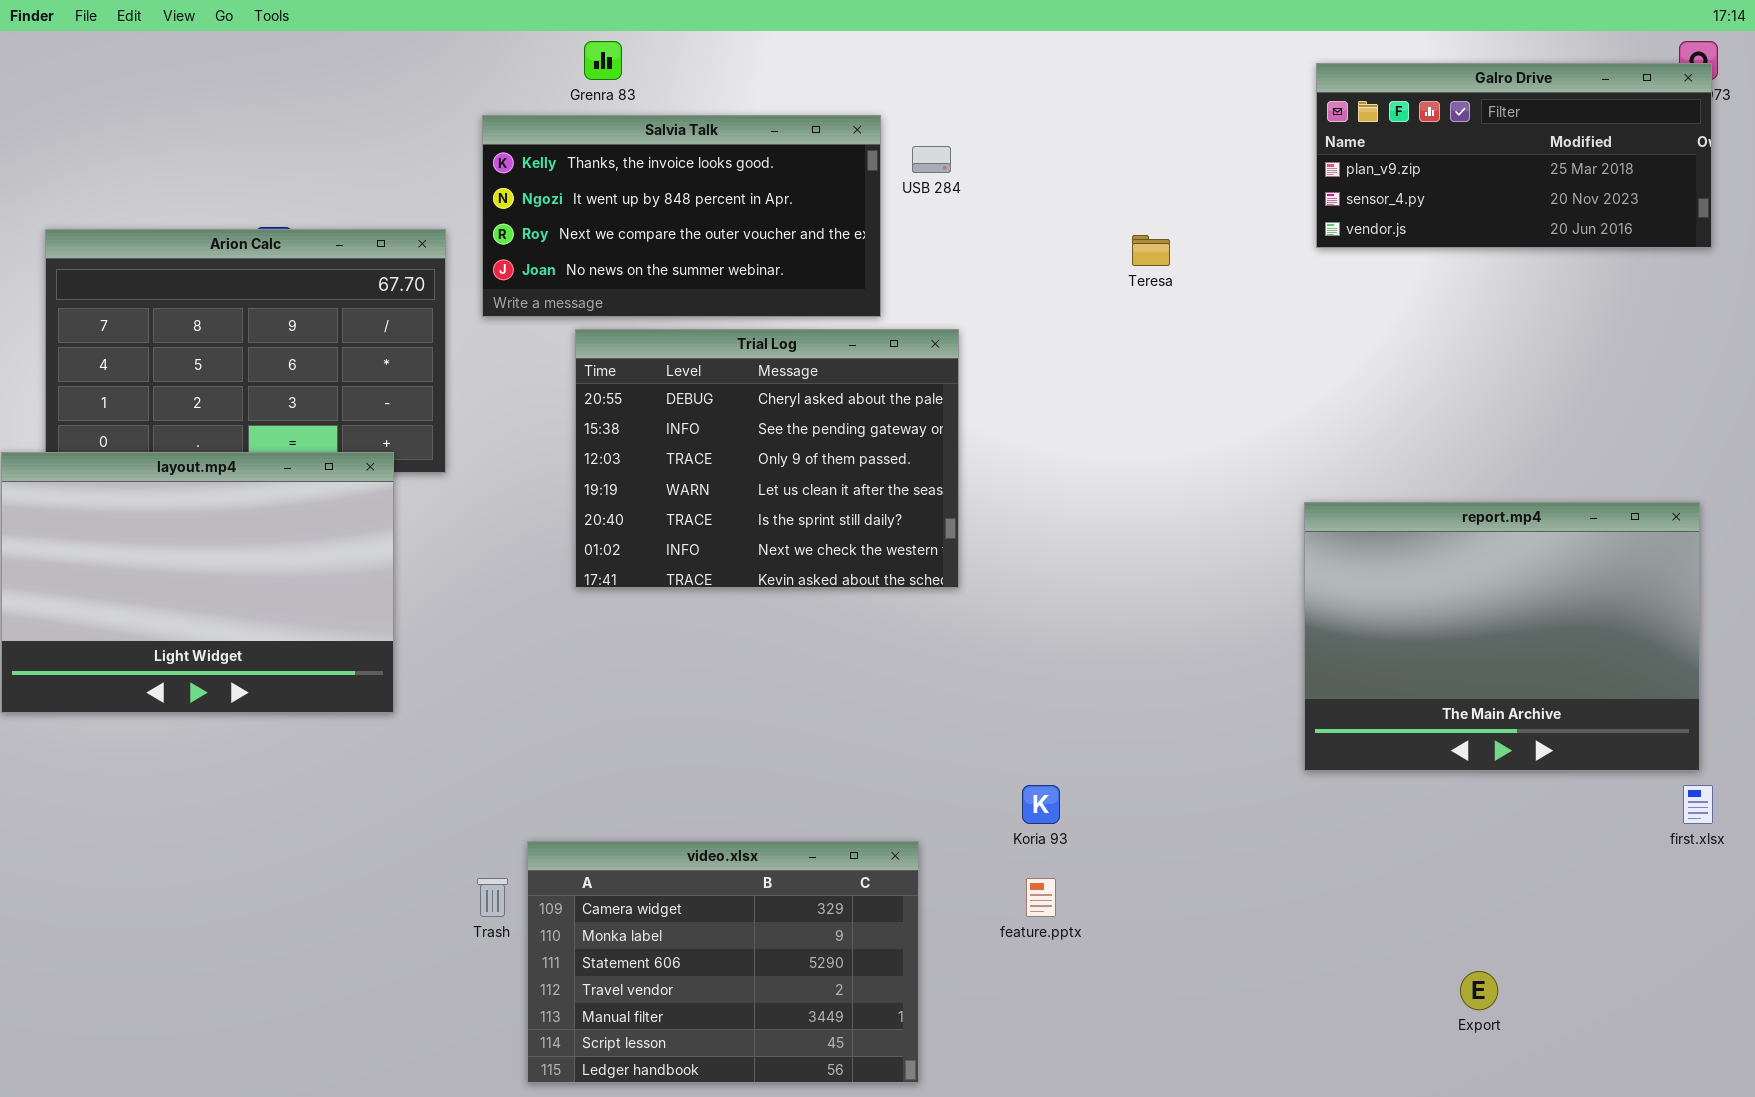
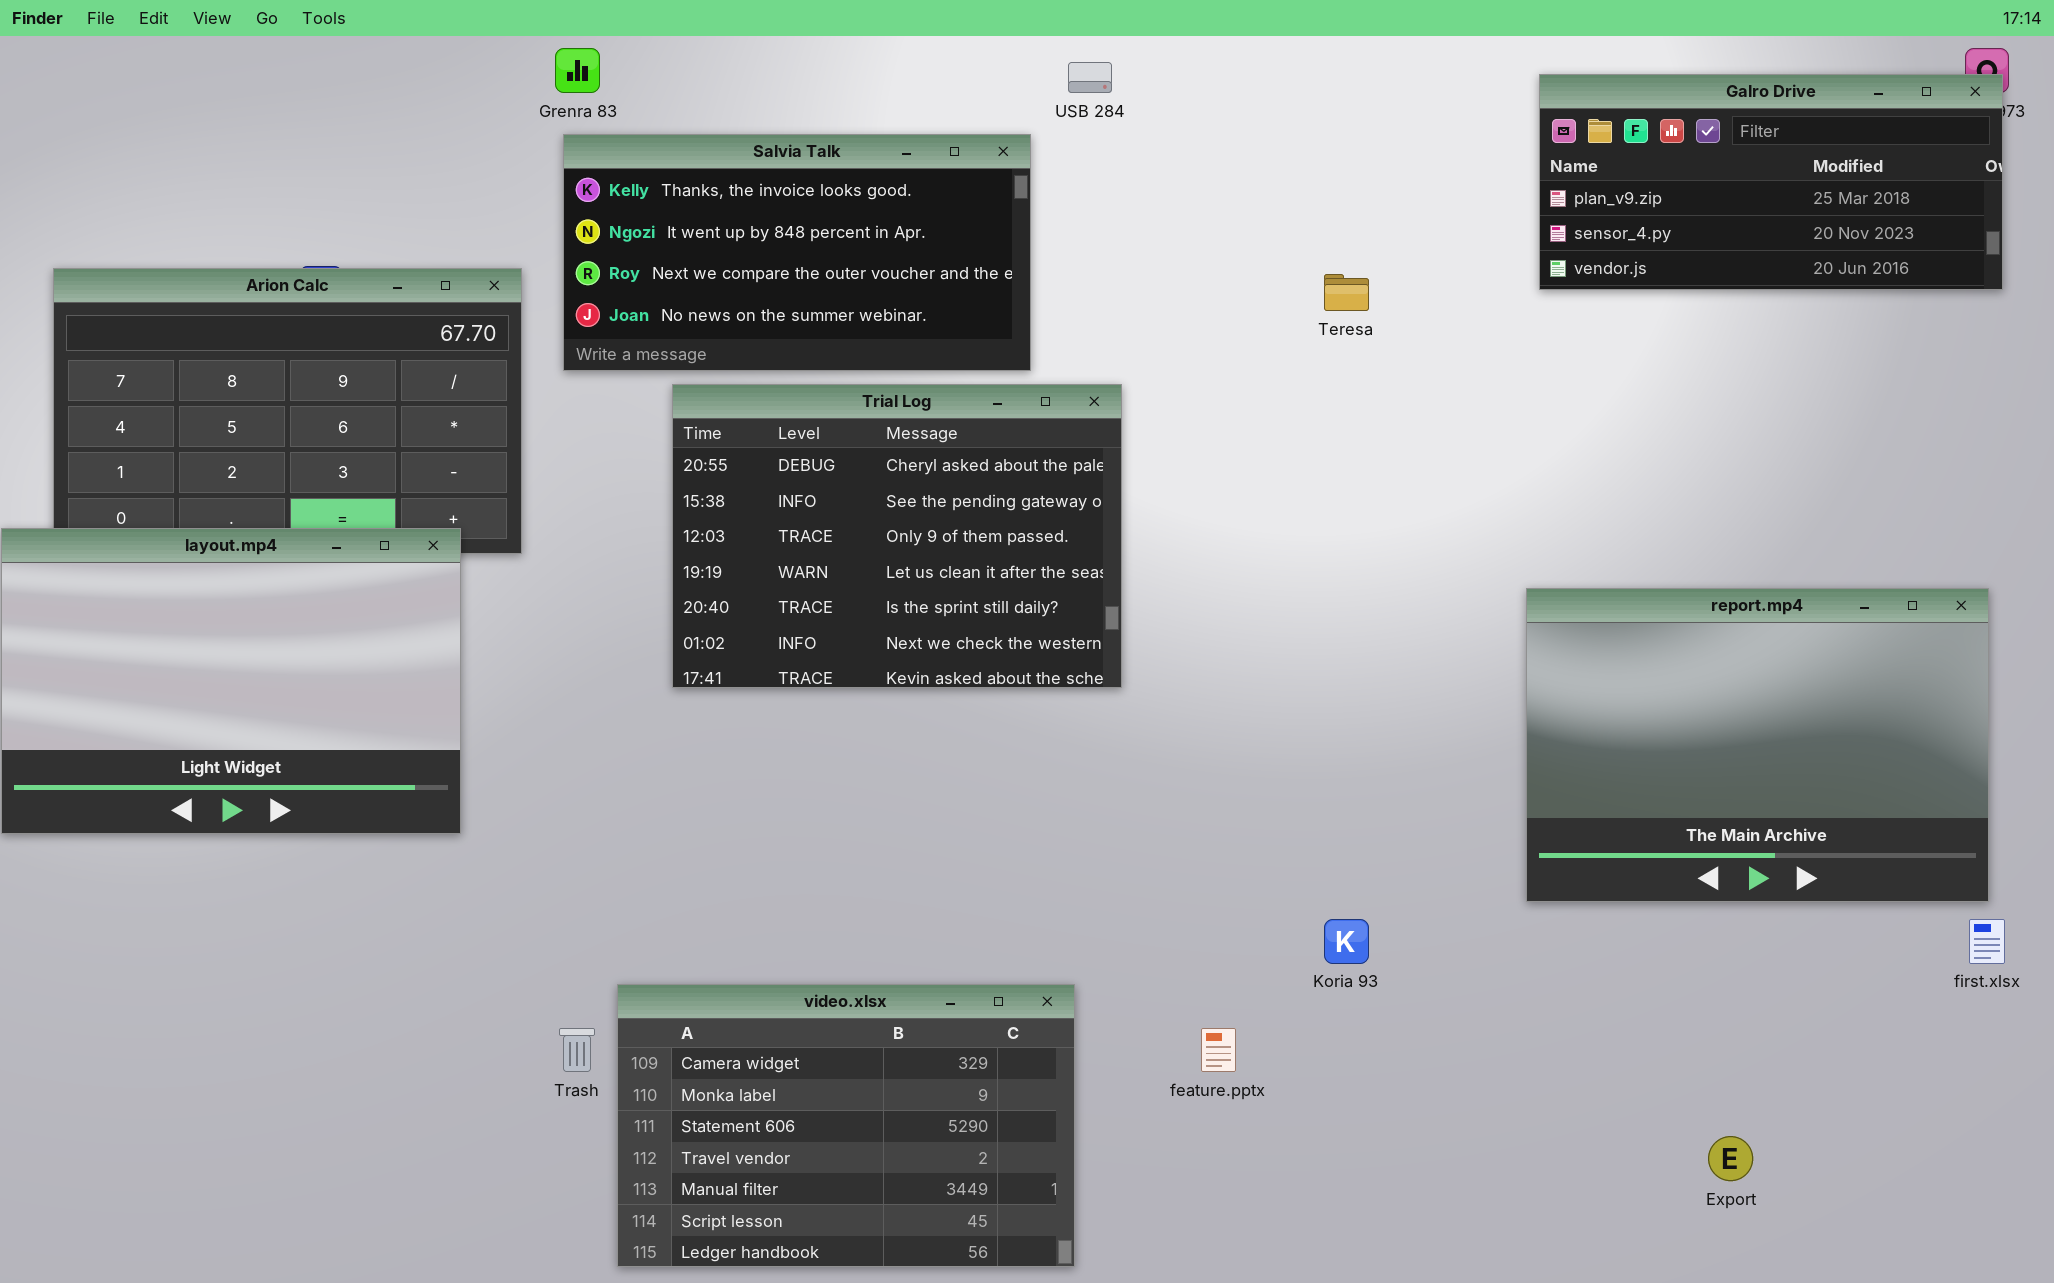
Grenra 83: [584,41,622,80] -> [555,48,600,93], moved
USB 284: [912,146,951,173] -> [1068,62,1112,93], moved
Koria 93: [1022,785,1060,824] -> [1324,919,1369,964], moved

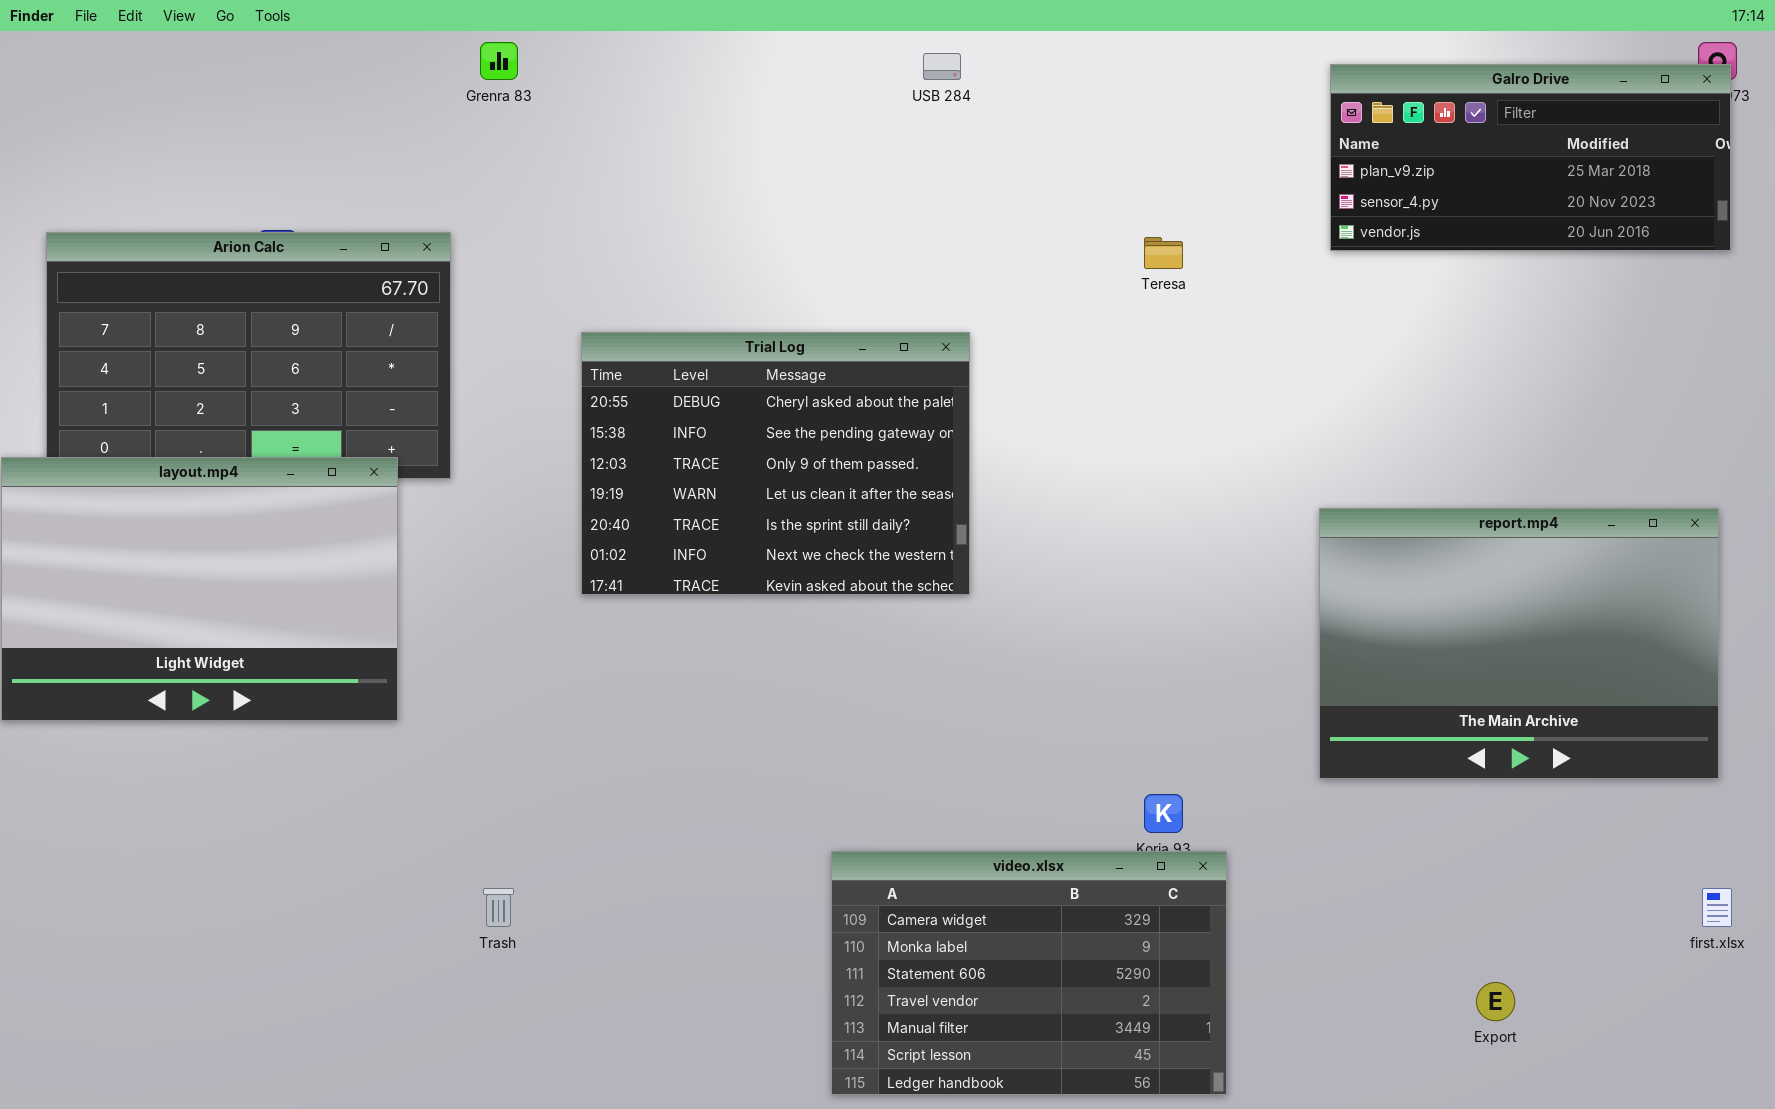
Salvia Talk: [563,134,1031,371] -> none, closed
first.xlsx: [1969,919,2005,964] -> [1702,888,1732,927], moved
video.xlsx: [617,984,1075,1267] -> [831,851,1227,1095], moved

